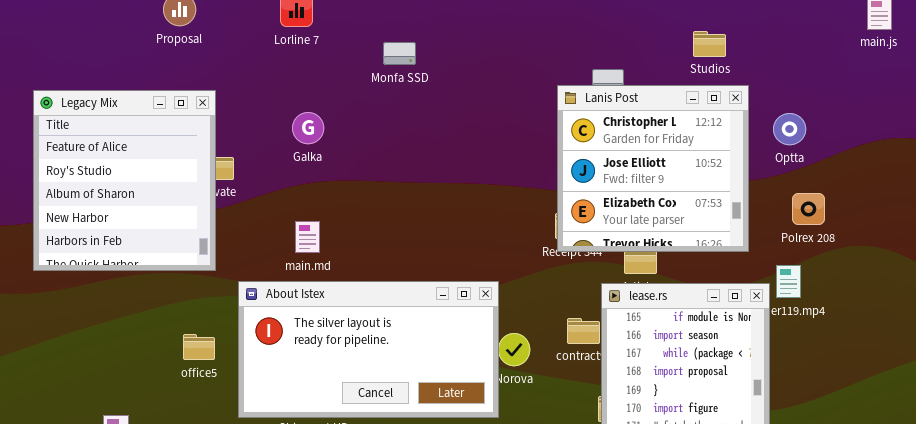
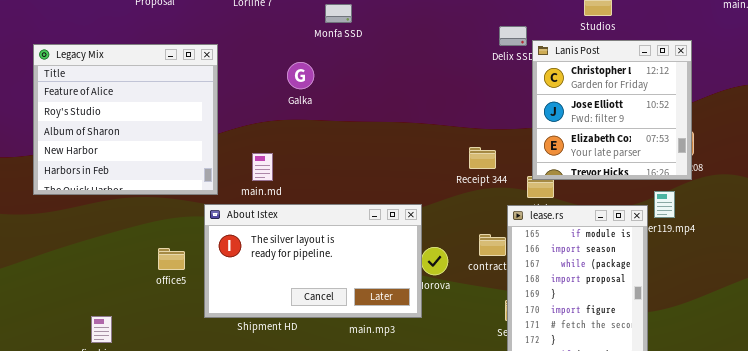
Lanis Post: [557,85,749,252] -> [532,40,692,180], moved
Legacy Mix: [33,90,216,271] -> [33,44,218,195], resized
Galka: [292,112,324,144] -> [287,62,314,89], moved

